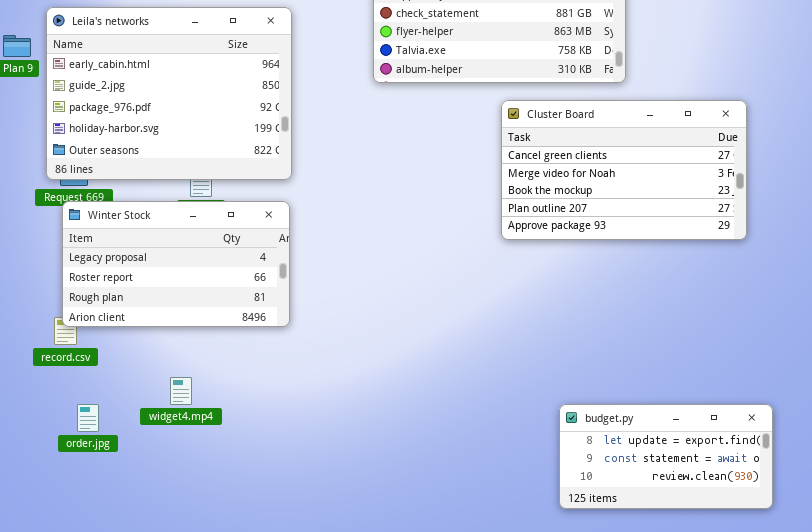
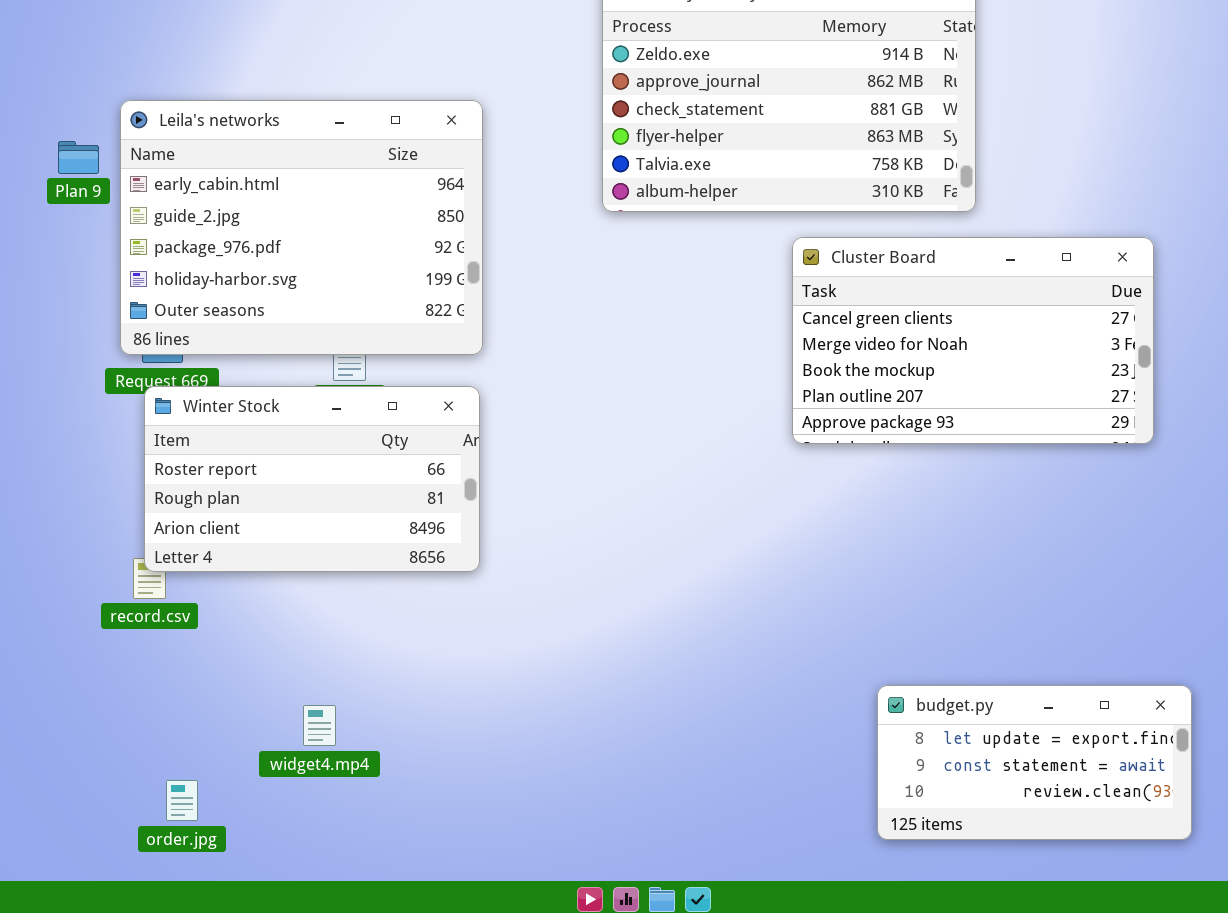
Winter Stock: [62,201,290,327] -> [144,386,480,572], scrolled down 1 row
widget4.mp4: [170,377,192,405] -> [303,705,336,746], moved
order.jpg: [77,404,99,432] -> [166,780,198,821], moved

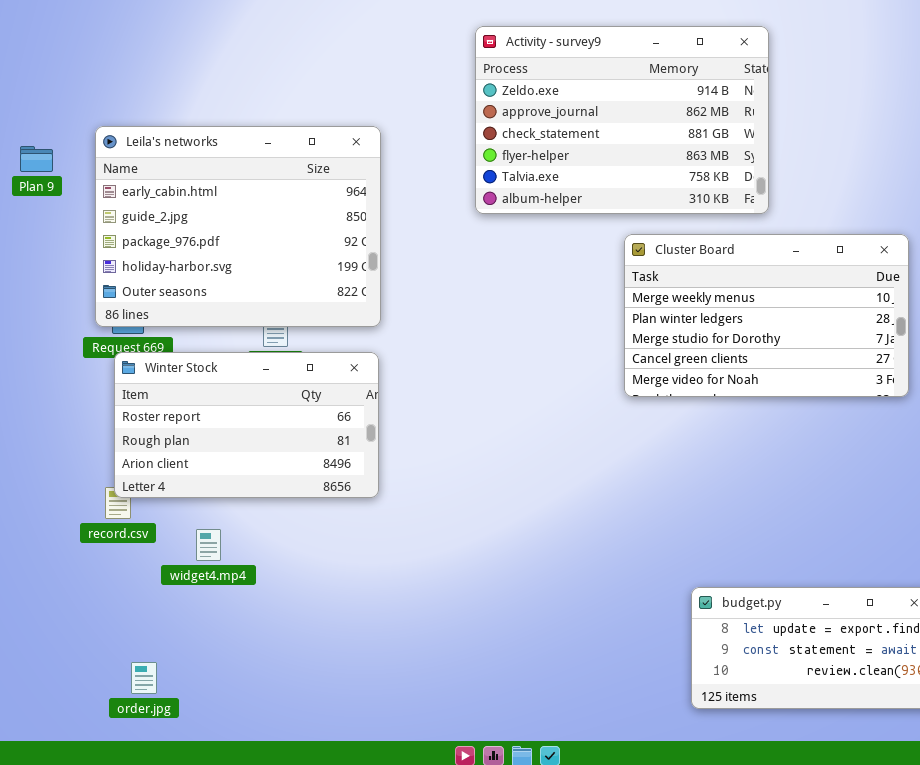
Plan 9: [58,141,99,174] -> [20,146,53,172], moved
Cluster Board: [792,237,1154,444] -> [624,234,909,397], scrolled up 3 rows
widget4.mp4: [303,705,336,746] -> [196,529,221,561], moved

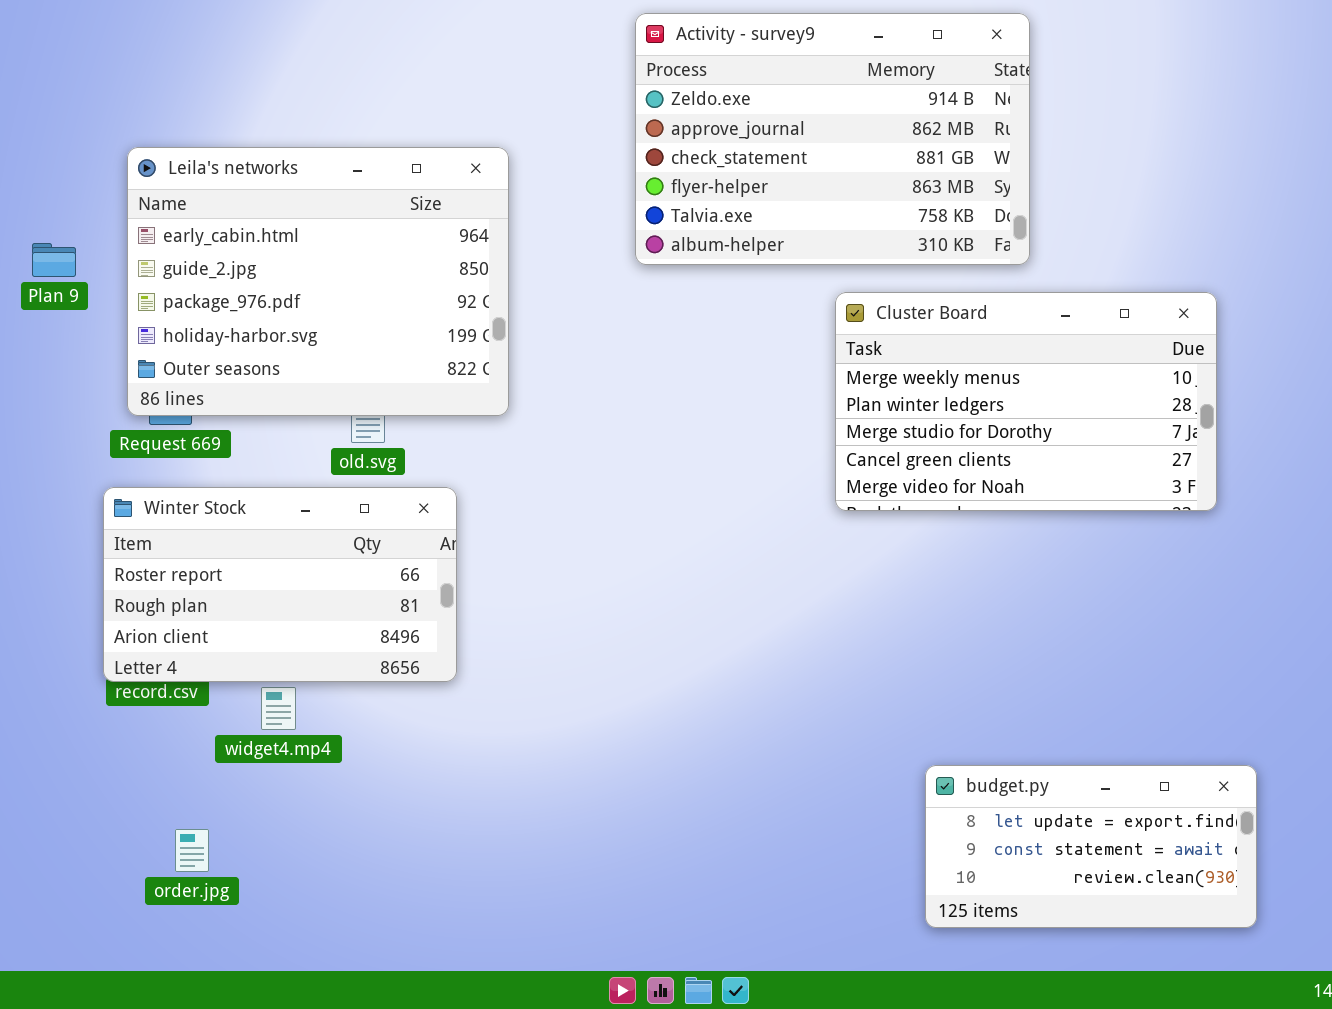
Plan 9: [20,146,53,172] -> [32,243,76,277], moved
Winter Stock: [114,352,379,498] -> [103,487,457,682], moved
order.jpg: [131,662,157,694] -> [175,829,209,872], moved

